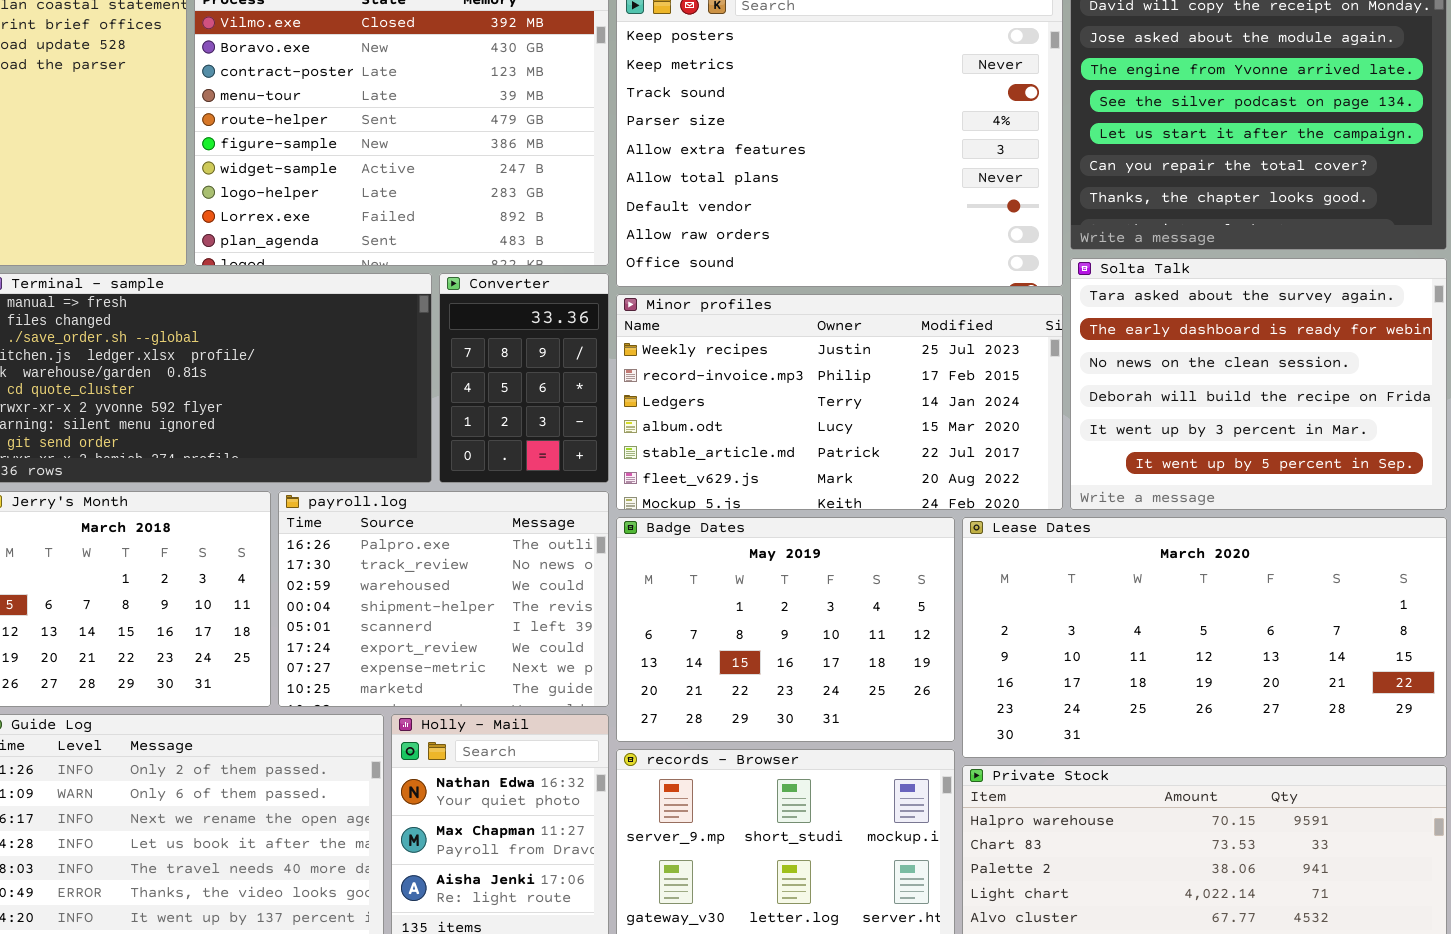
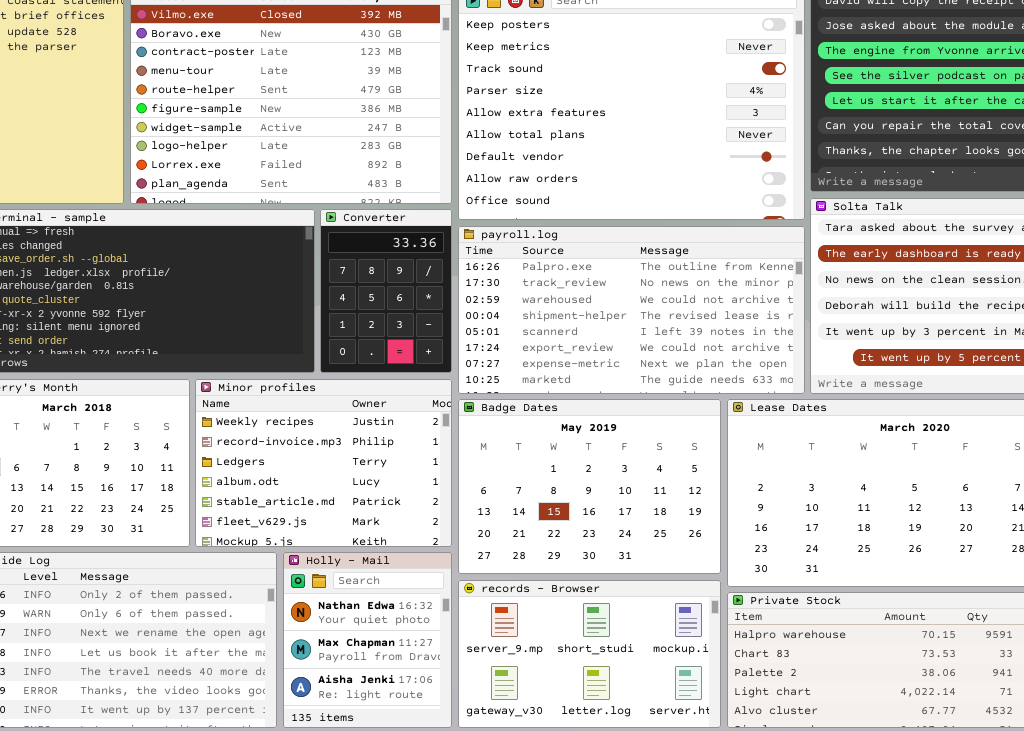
Minor profiles: [616,294,1063,510] -> [195,379,452,547], moved, resized
payroll.log: [278,491,609,707] -> [458,226,805,394], moved, resized

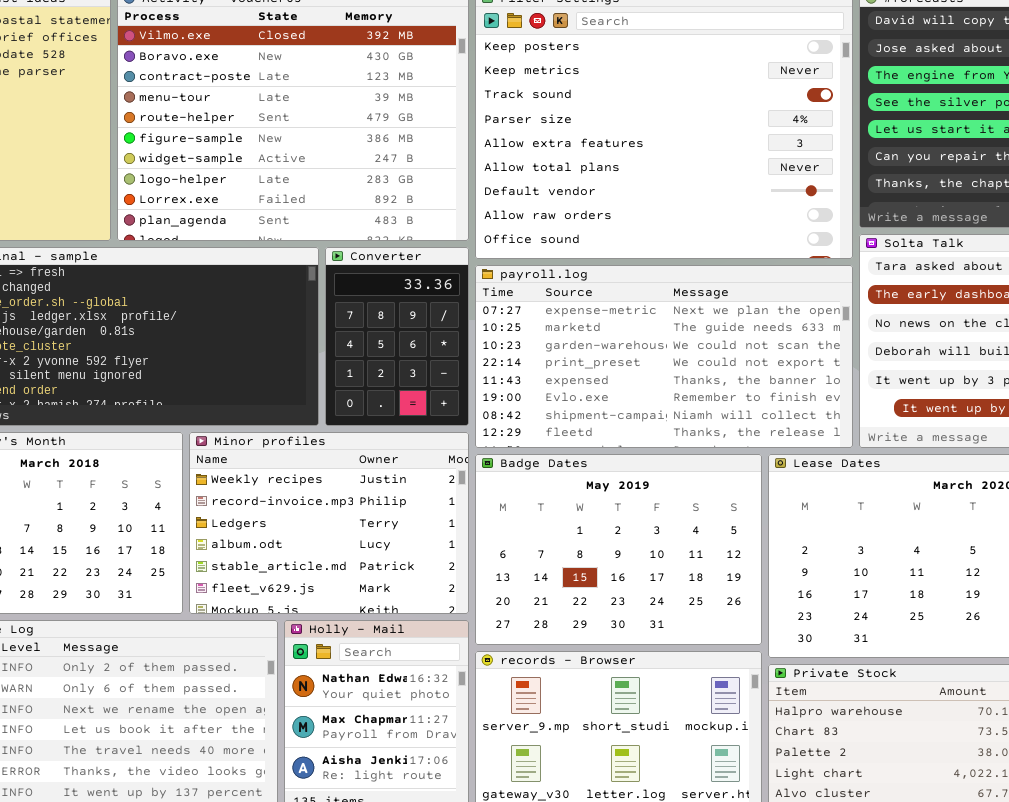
payroll.log: [458,226,805,394] -> [475,265,853,448], scrolled down 6 rows

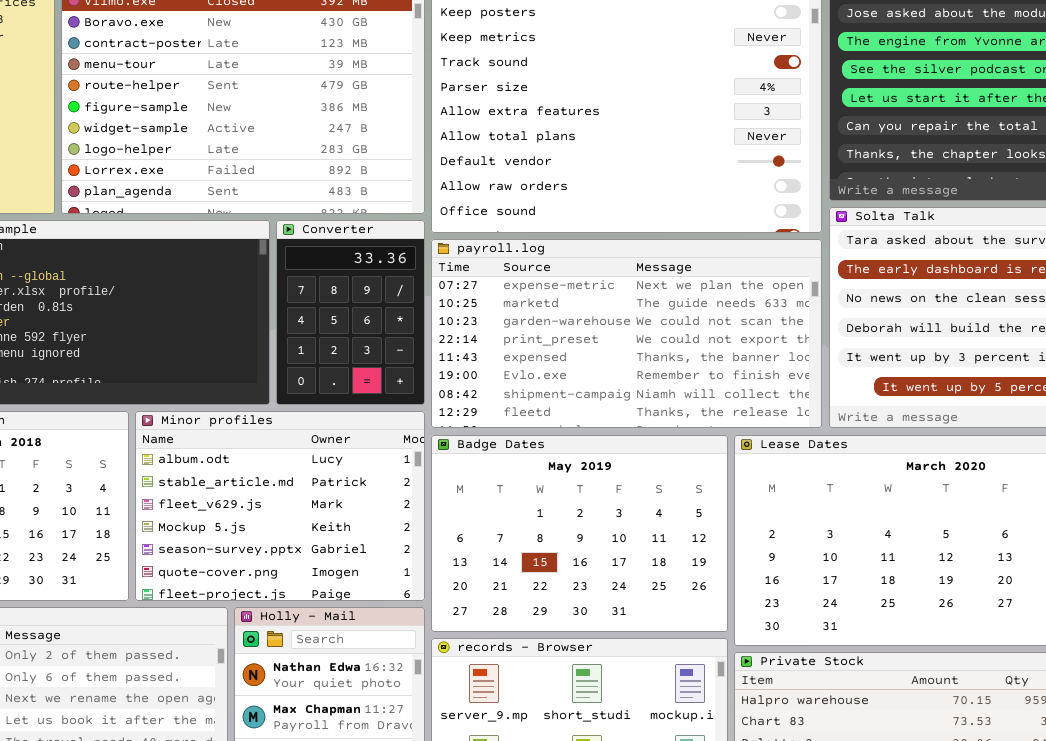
Minor profiles: [189,432,469,614] -> [135,411,425,601], scrolled down 3 rows

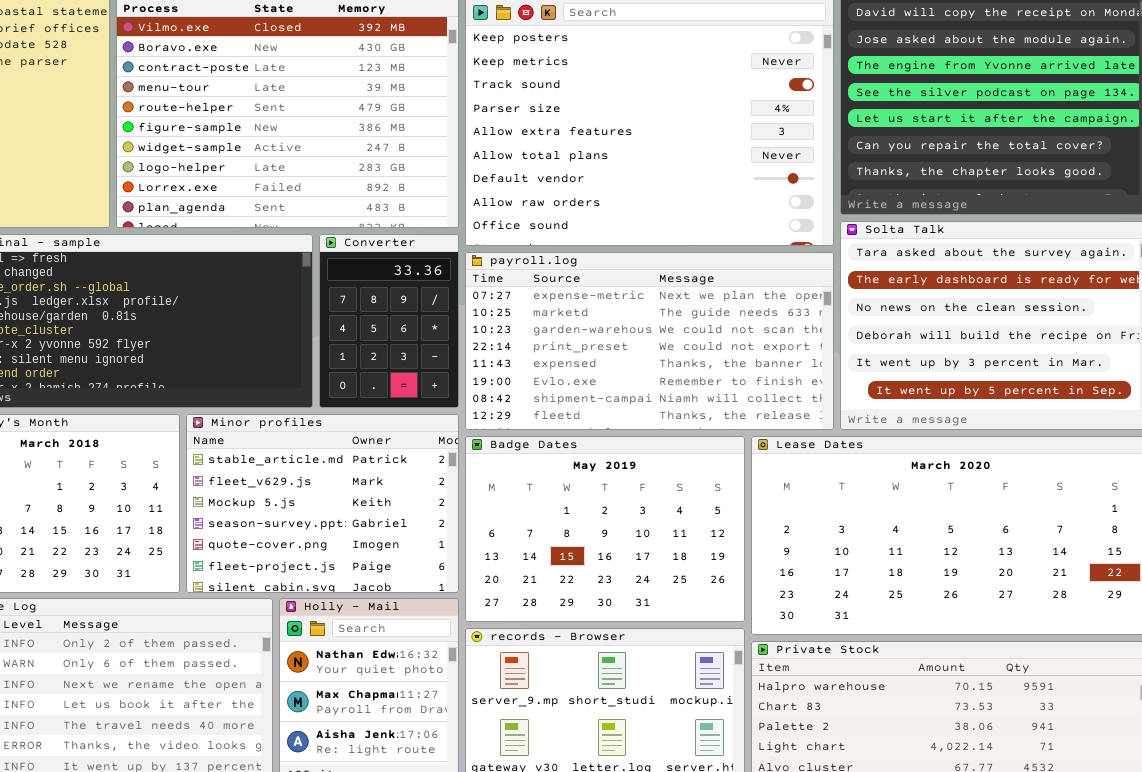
Minor profiles: [135,411,425,601] -> [186,414,459,593], scrolled down 1 row

